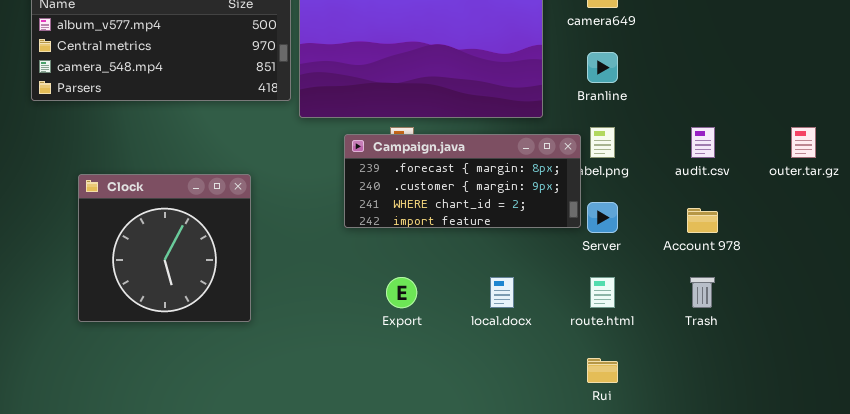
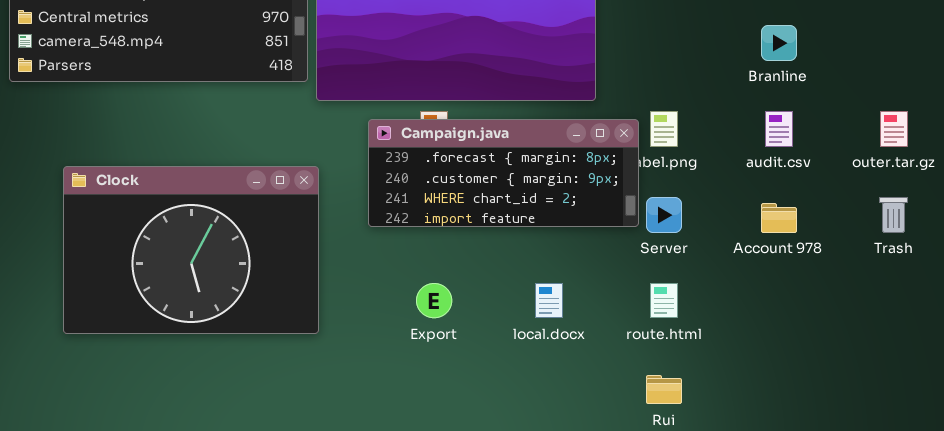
Branline: [587,52,618,83] -> [761,25,797,61], moved
Clock: [78,174,251,322] -> [63,166,319,334], resized
Trash: [690,277,715,308] -> [879,197,908,233], moved

